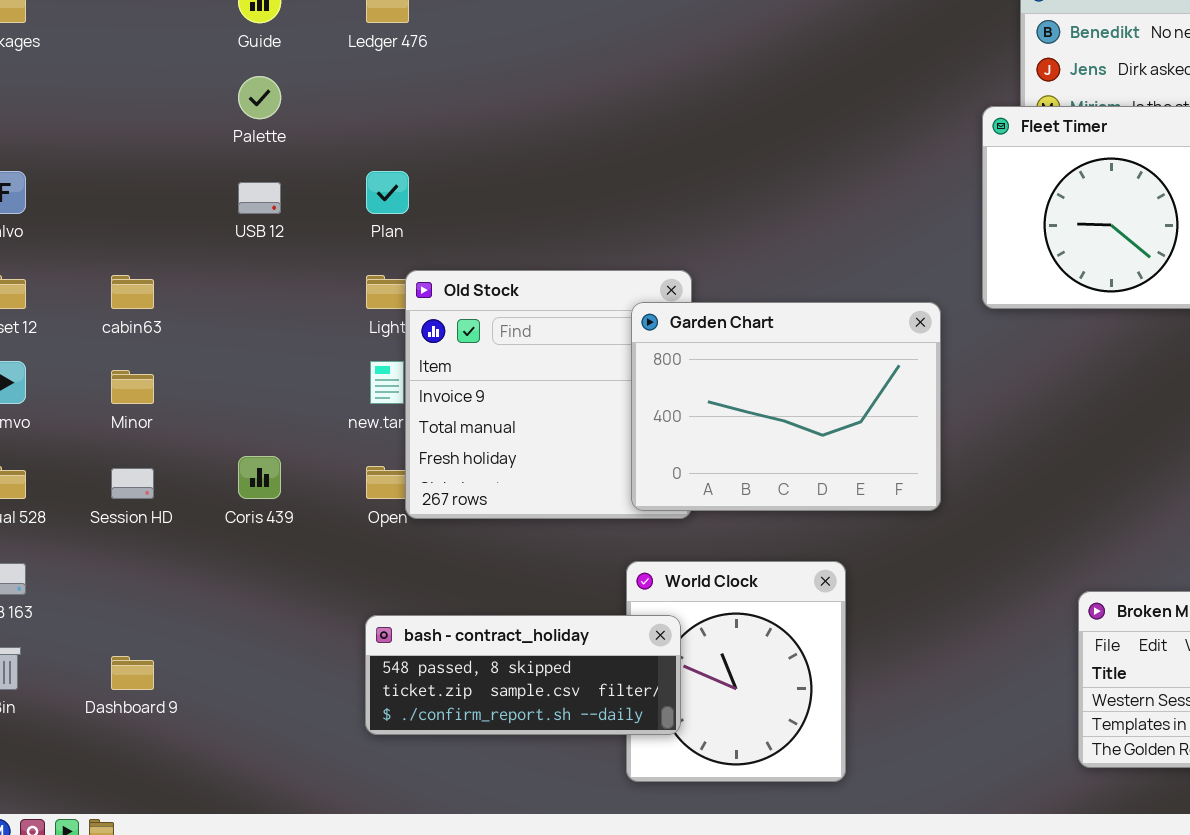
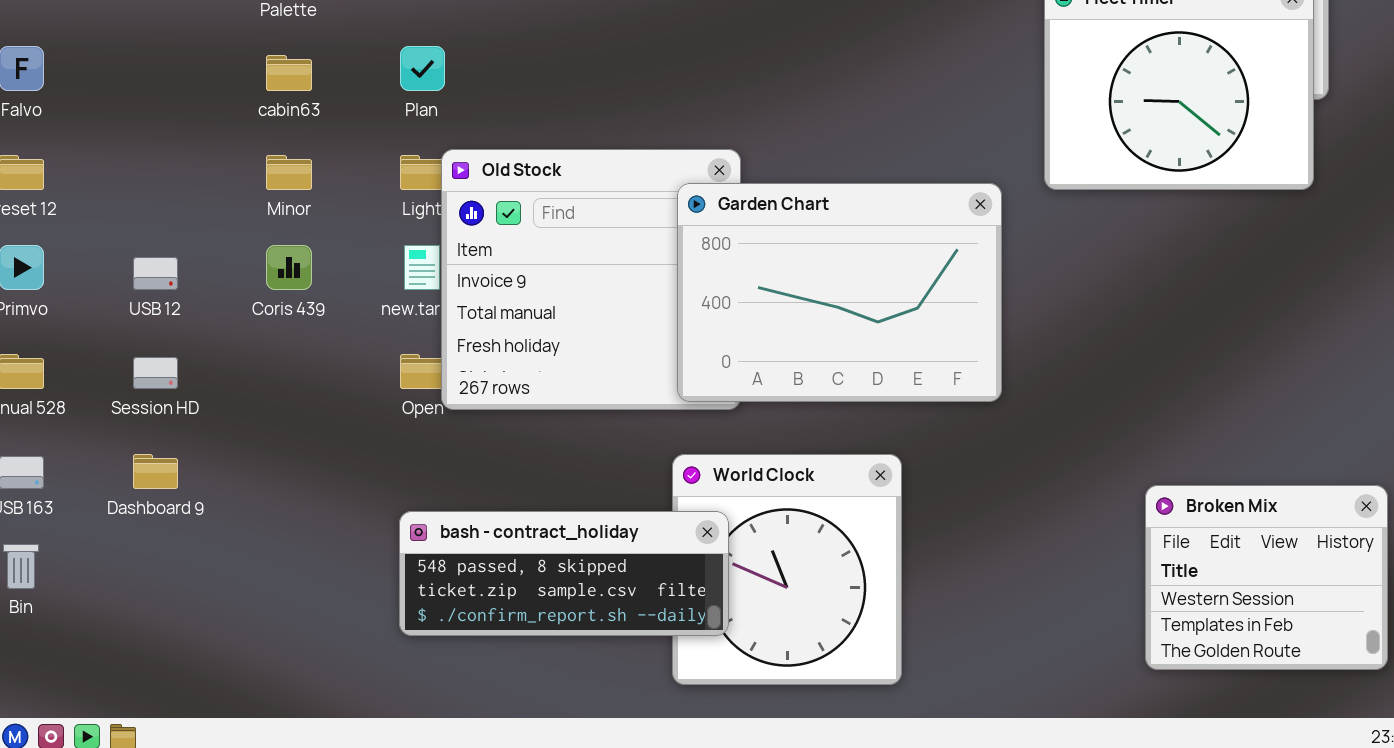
USB 12: [238,182,281,214] -> [133,257,178,290], moved
cabin63: [111,275,154,309] -> [266,55,312,91], moved
Minor: [111,370,154,404] -> [266,155,312,190], moved
Coris 439: [238,456,281,499] -> [266,245,312,290], moved
Dashboard 9: [111,656,154,690] -> [133,454,178,489], moved

